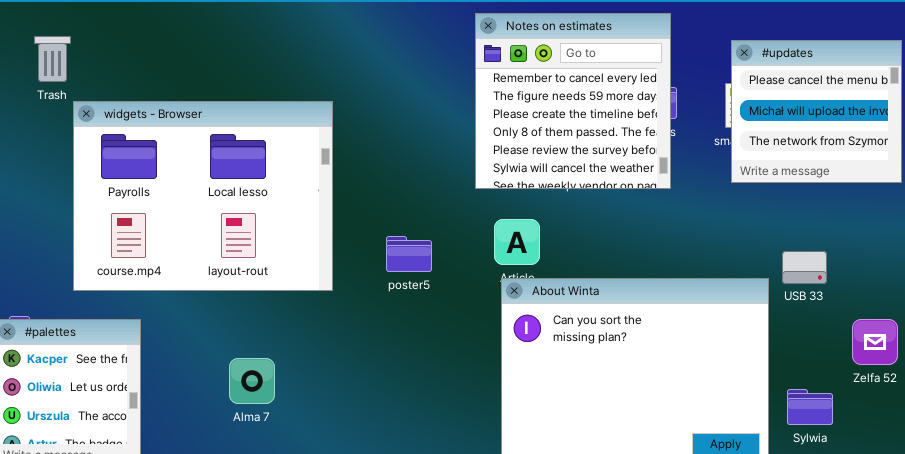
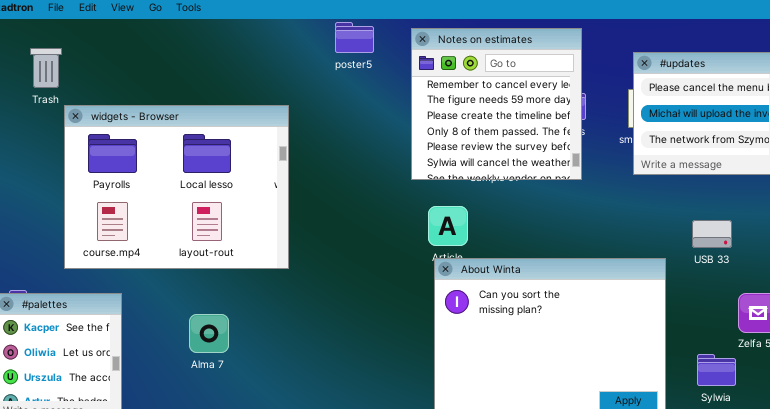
poster5: [386,236,432,272] -> [335,22,374,53], moved
USB 33: [782,251,827,284] -> [692,220,732,248], moved
Alma 7: [229,358,275,404] -> [189,314,229,353], moved
Sylwia: [787,389,833,425] -> [697,354,736,386], moved

